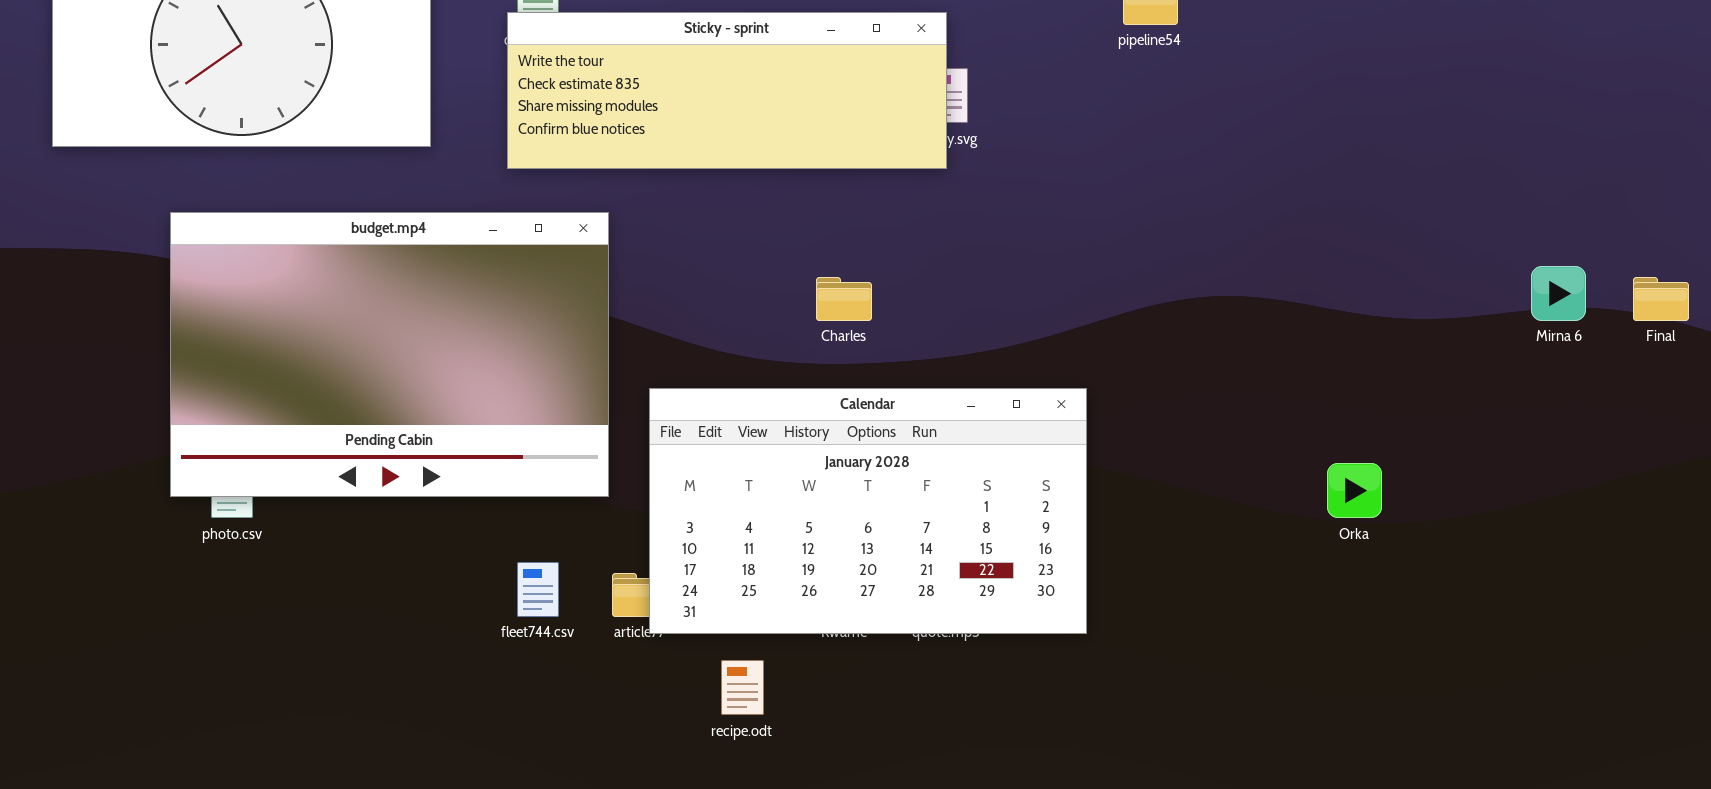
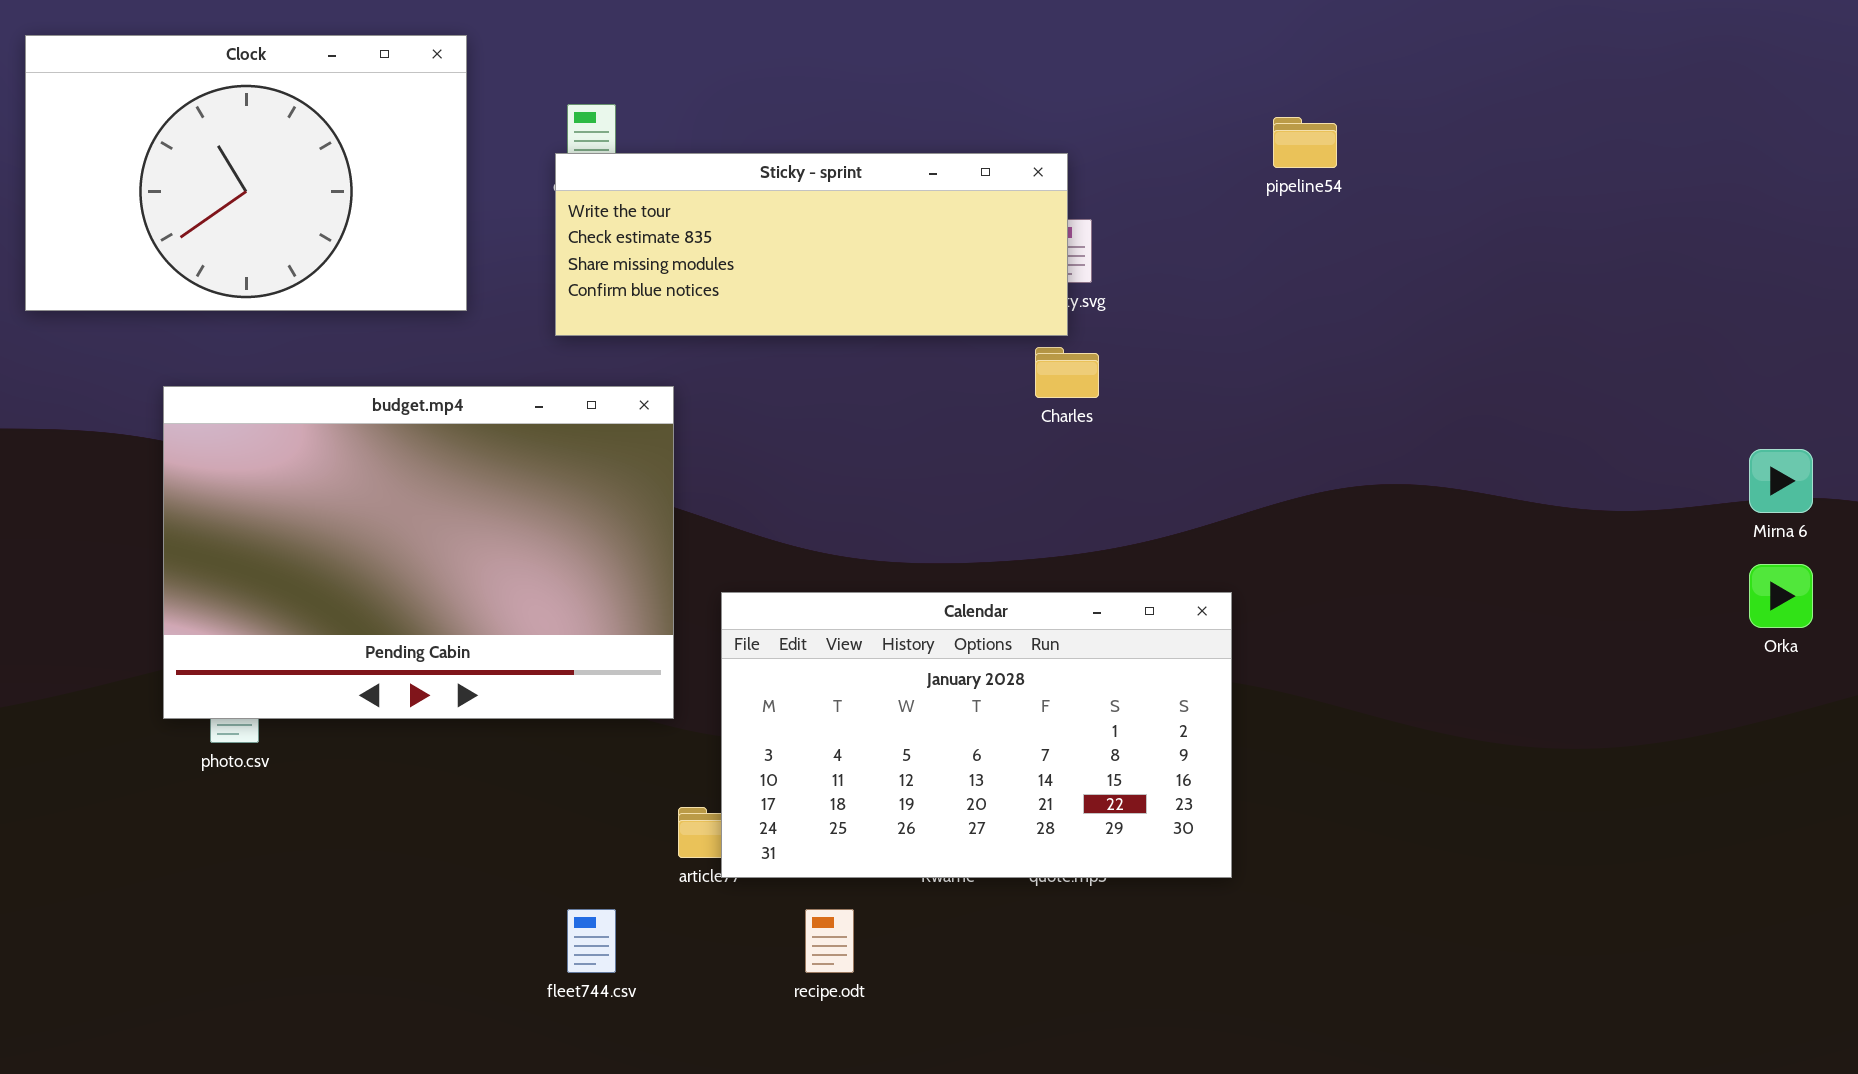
Charles: [816,277,872,321] -> [1035,347,1099,398], moved
Orka: [1327,463,1382,518] -> [1749,564,1813,628], moved
fleet744.csv: [517,562,559,617] -> [567,909,616,973], moved

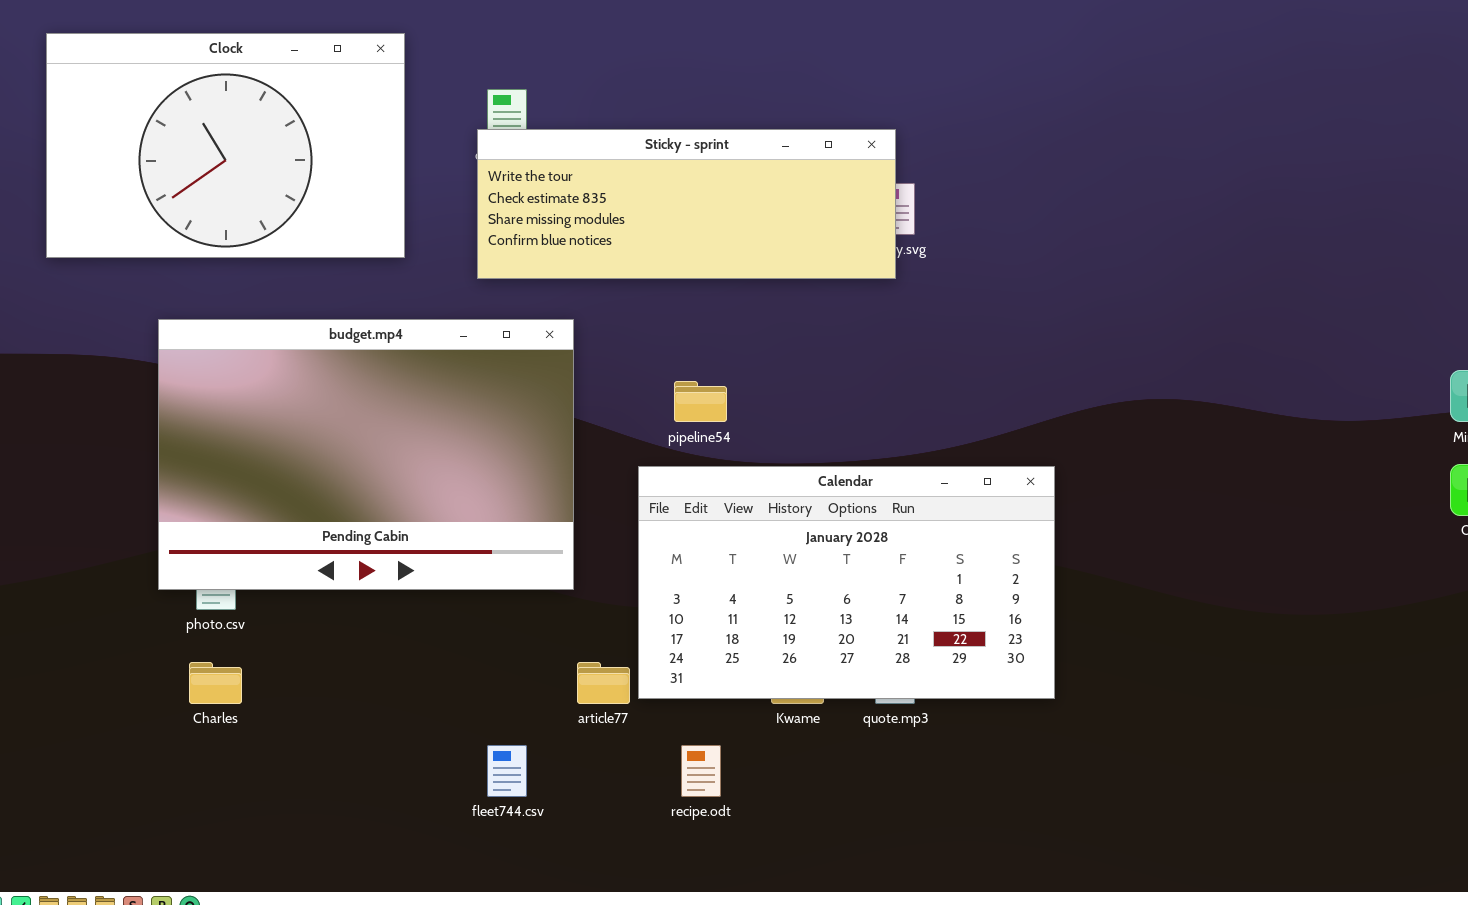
pipeline54: [1273,117,1337,168] -> [674,381,727,422], moved
Charles: [1035,347,1099,398] -> [189,662,242,704], moved
Calendar: [721,592,1232,878] -> [638,466,1055,699], moved

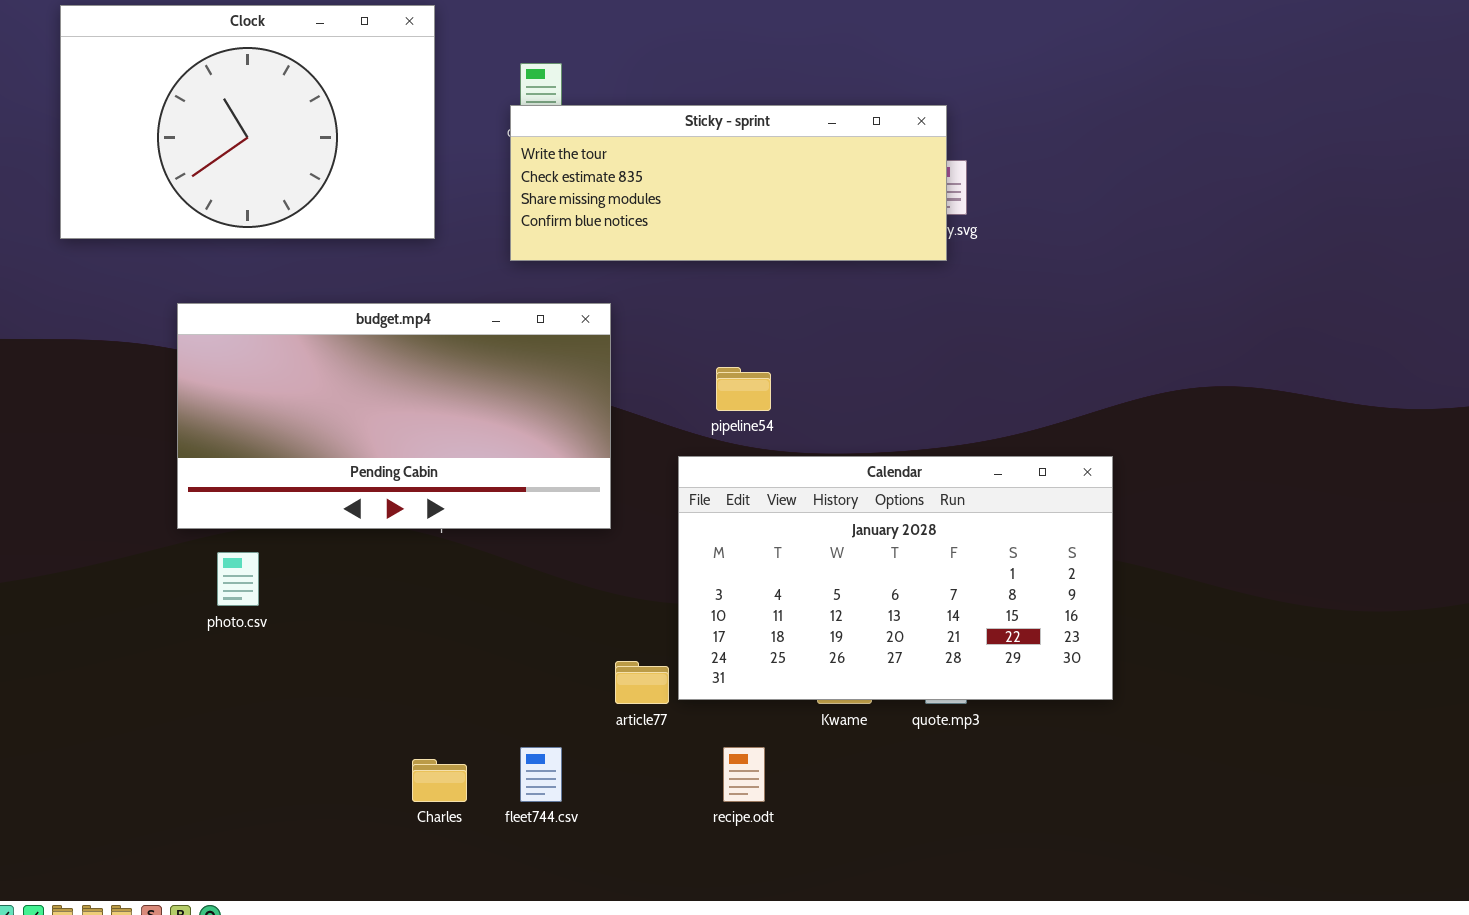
budget.mp4: [158,319,574,590] -> [177,303,611,529], resized
Charles: [189,662,242,704] -> [412,759,467,802], moved

